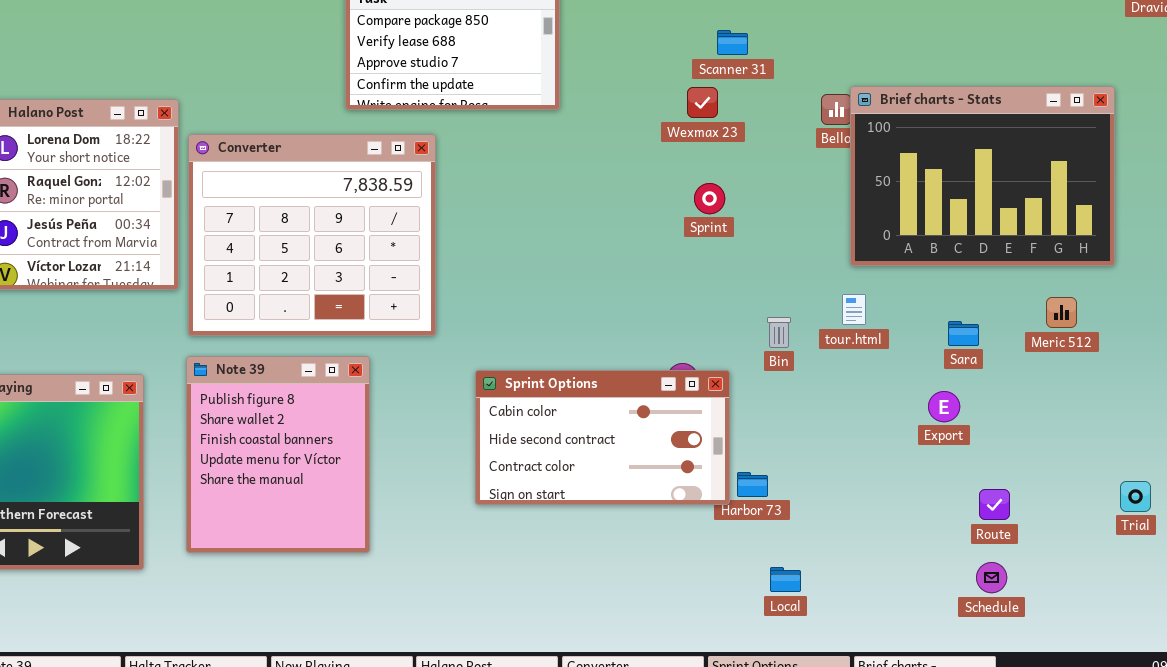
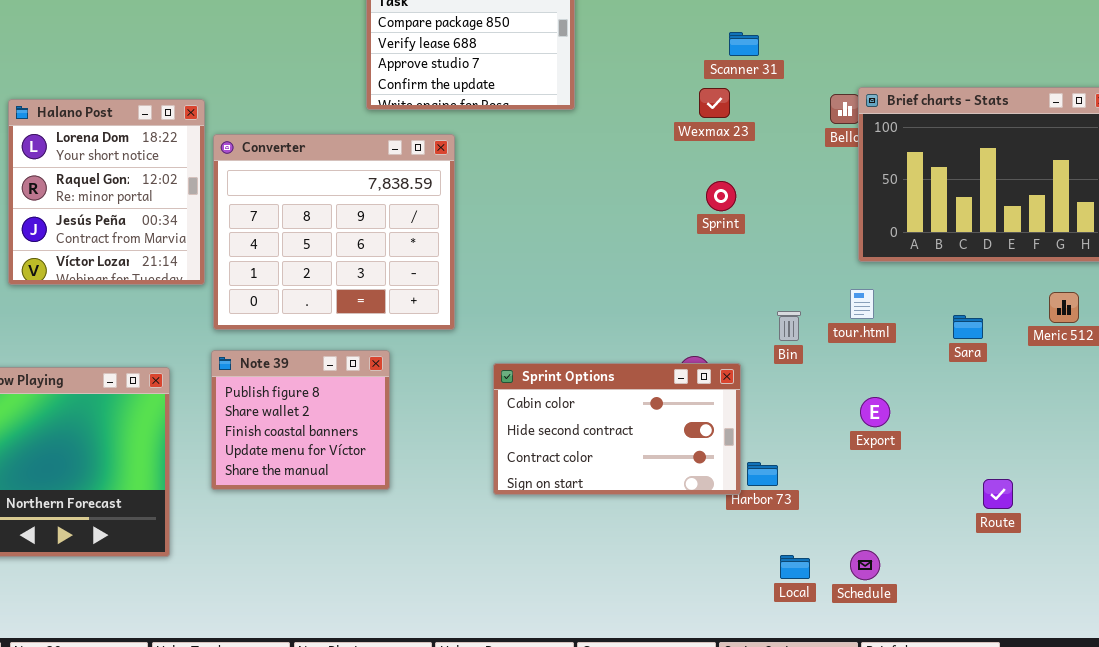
Note 39: [186,356,370,553] -> [211,350,390,490], resized
Export: [928,391,960,422] -> [860,397,890,427], moved
Schedule: [976,562,1007,593] -> [850,550,880,580], moved

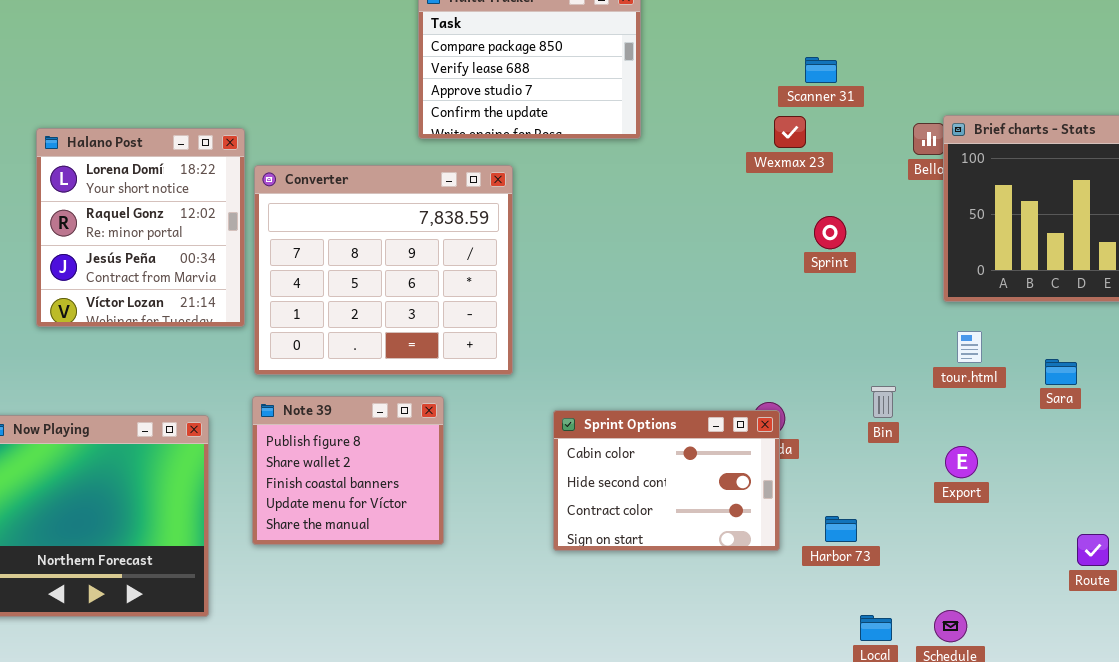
Sprint: [706,181,736,211] -> [814,216,846,249], moved
tour.html: [850,289,874,319] -> [957,331,982,363], moved
Bin: [777,311,801,341] -> [871,386,896,418], moved
Sprint Options: [493,363,741,495] -> [553,410,780,551], resized

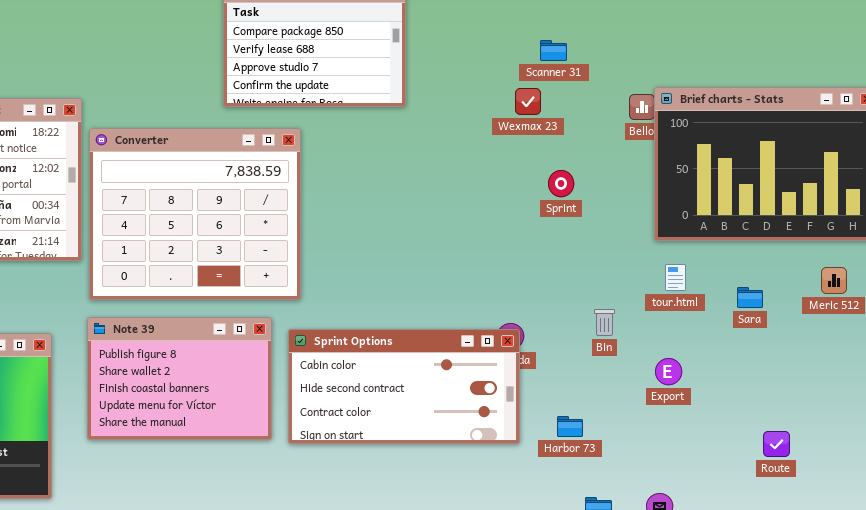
Note 39: [252,396,444,545] -> [87,317,272,440], resized
Sprint Options: [553,410,780,551] -> [288,329,520,444], resized

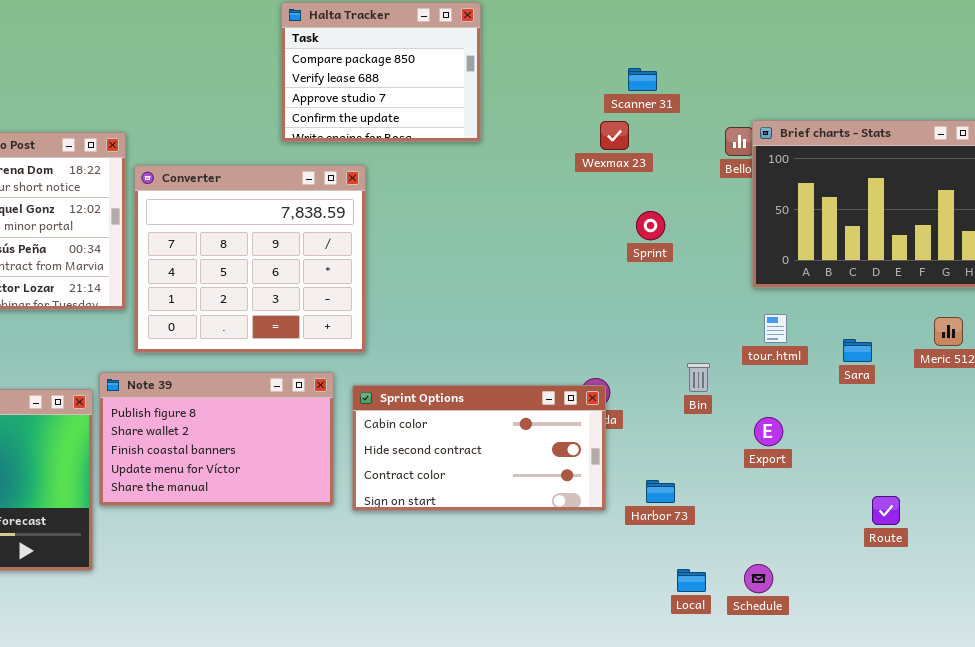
Note 39: [87,317,272,440] -> [99,372,334,506], resized

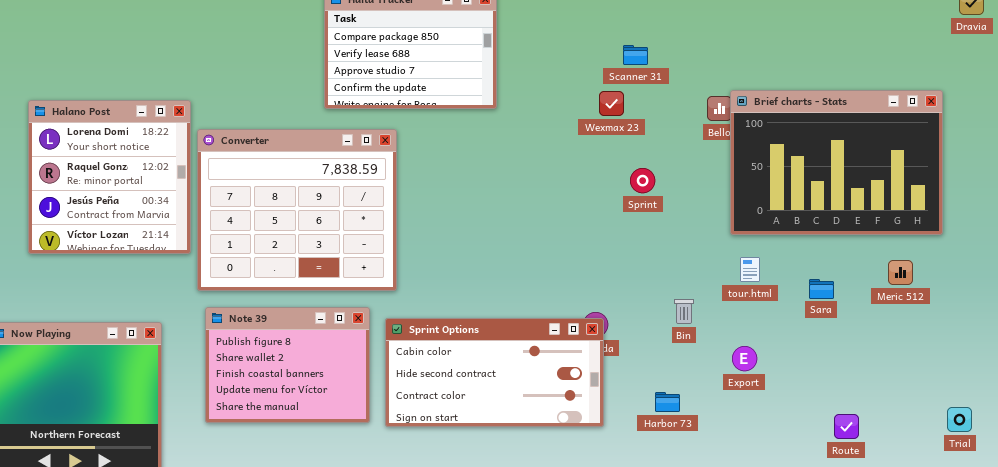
Note 39: [99,372,334,506] -> [205,307,370,423], resized
Harbor 73: [646,480,675,503] -> [655,392,680,412], moved

